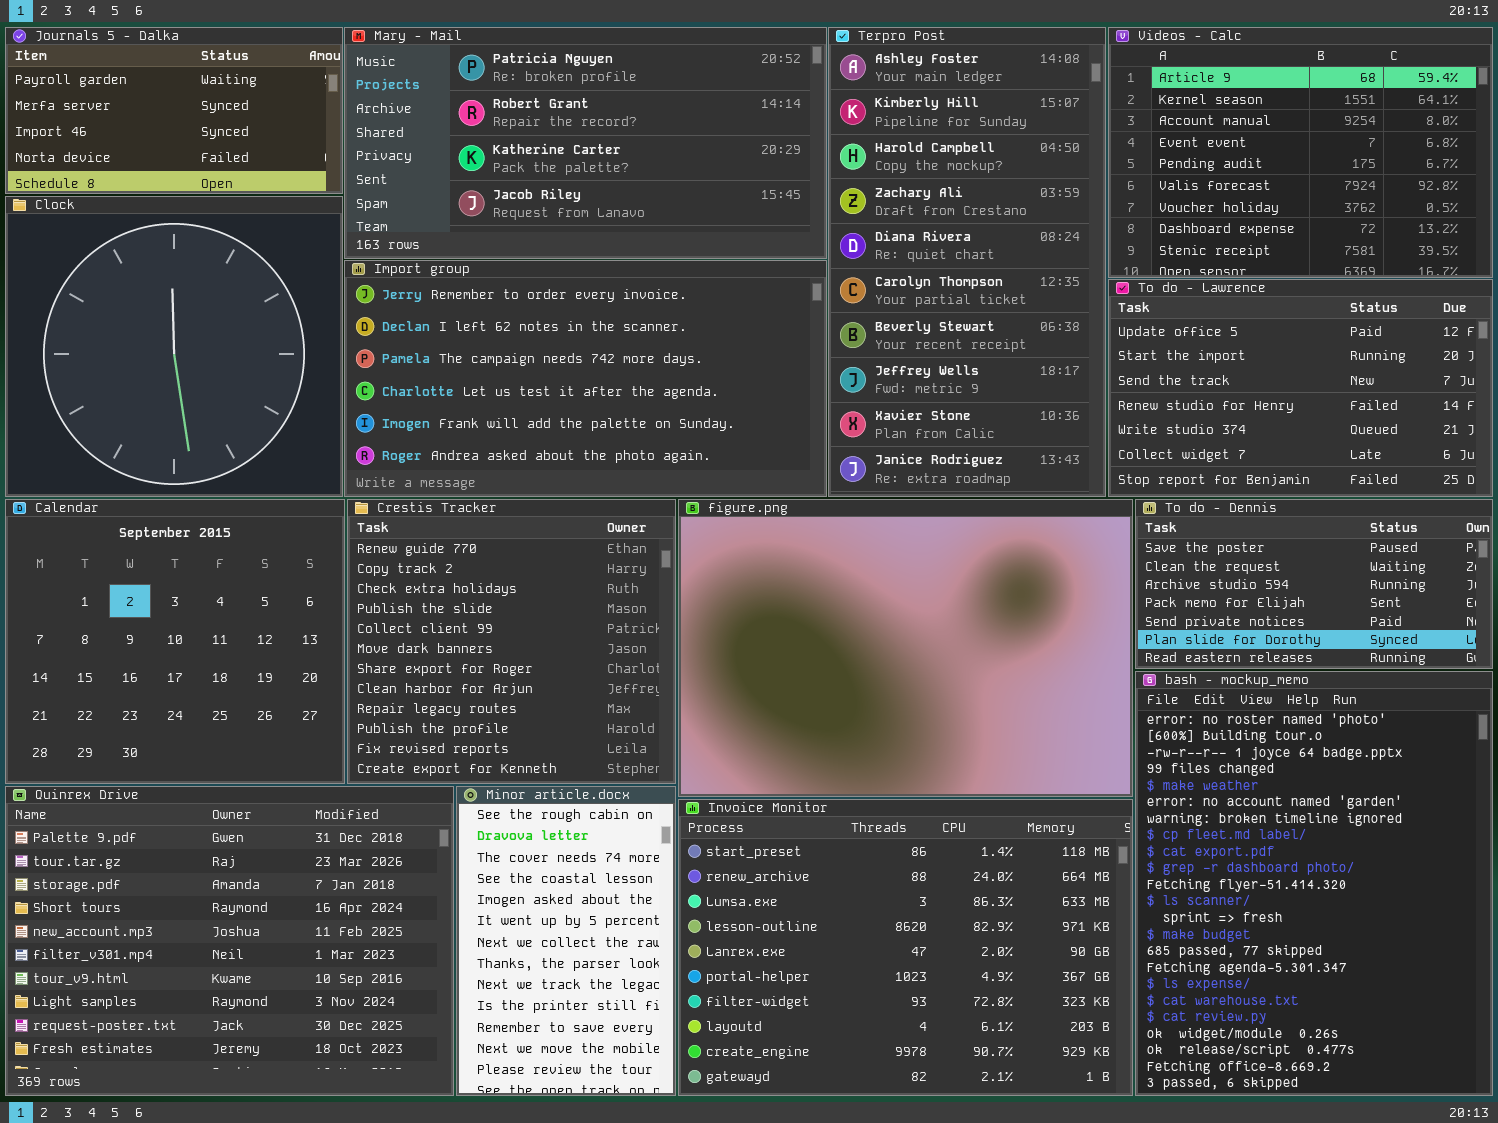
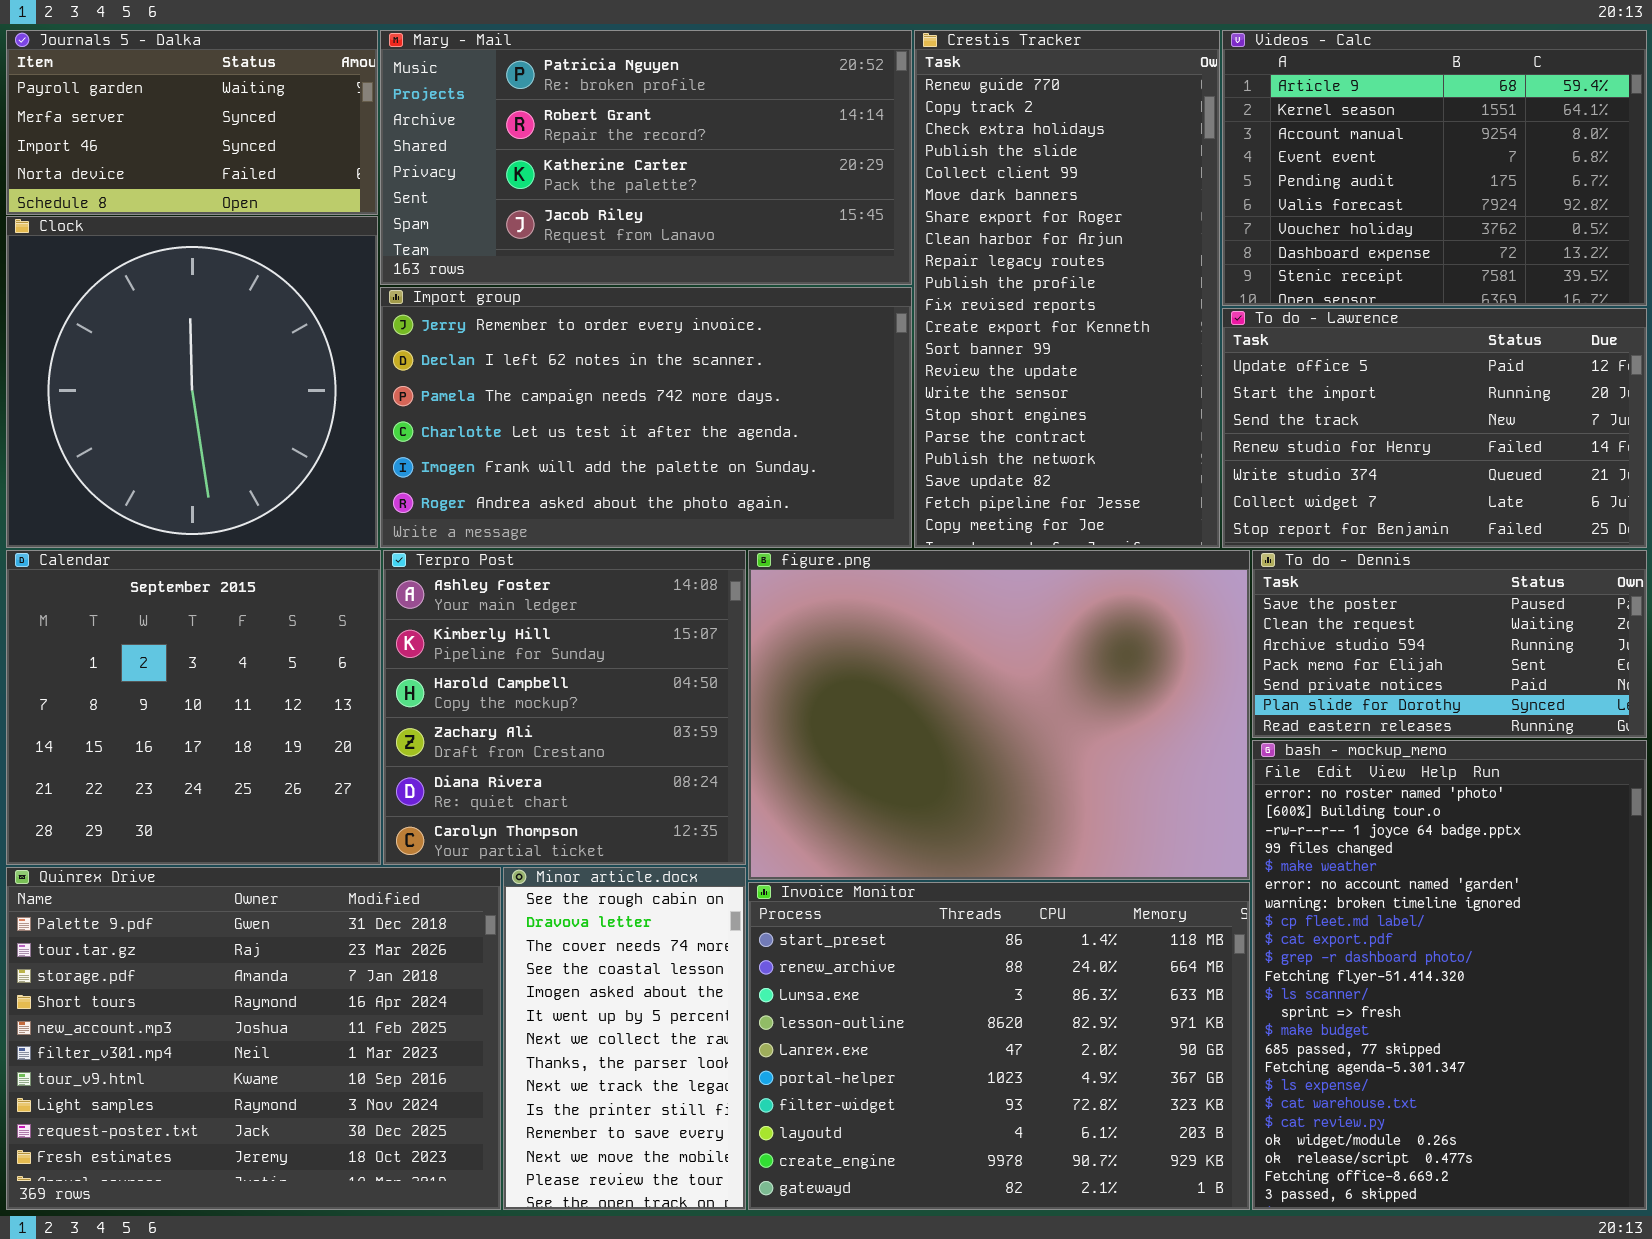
Terpro Post: [828,27,1106,497] -> [383,550,746,865], moved, resized
Crestis Tracker: [347,499,676,784] -> [914,30,1220,548], moved, resized

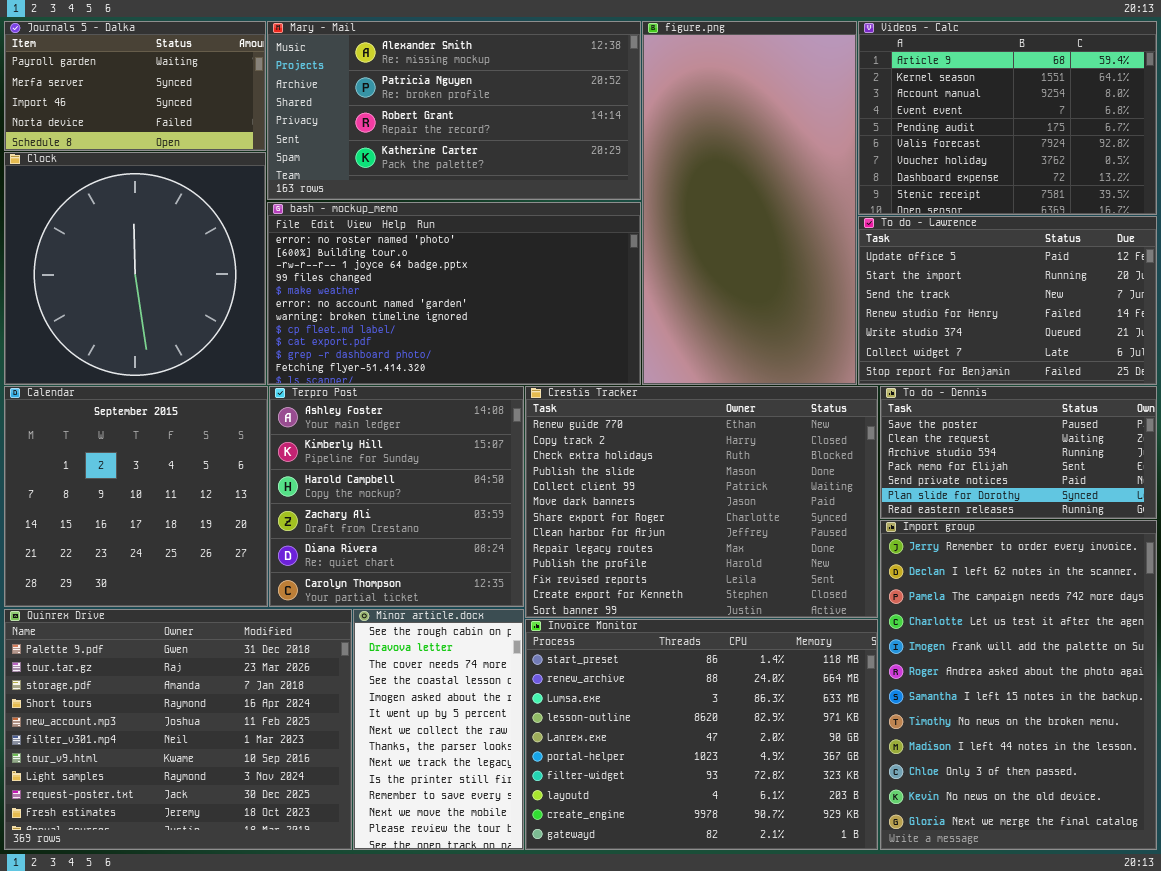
Mary - Mail: [380,30,912,285] -> [267,21,641,200], scrolled up 1 row
Crestis Tracker: [914,30,1220,548] -> [525,386,878,618], moved, resized
Import group: [380,287,912,548] -> [880,520,1157,850], moved, resized
figure.png: [748,550,1250,880] -> [642,21,857,385], moved, resized
bash - mockup_memo: [1252,740,1647,1210] -> [267,202,641,385], moved, resized

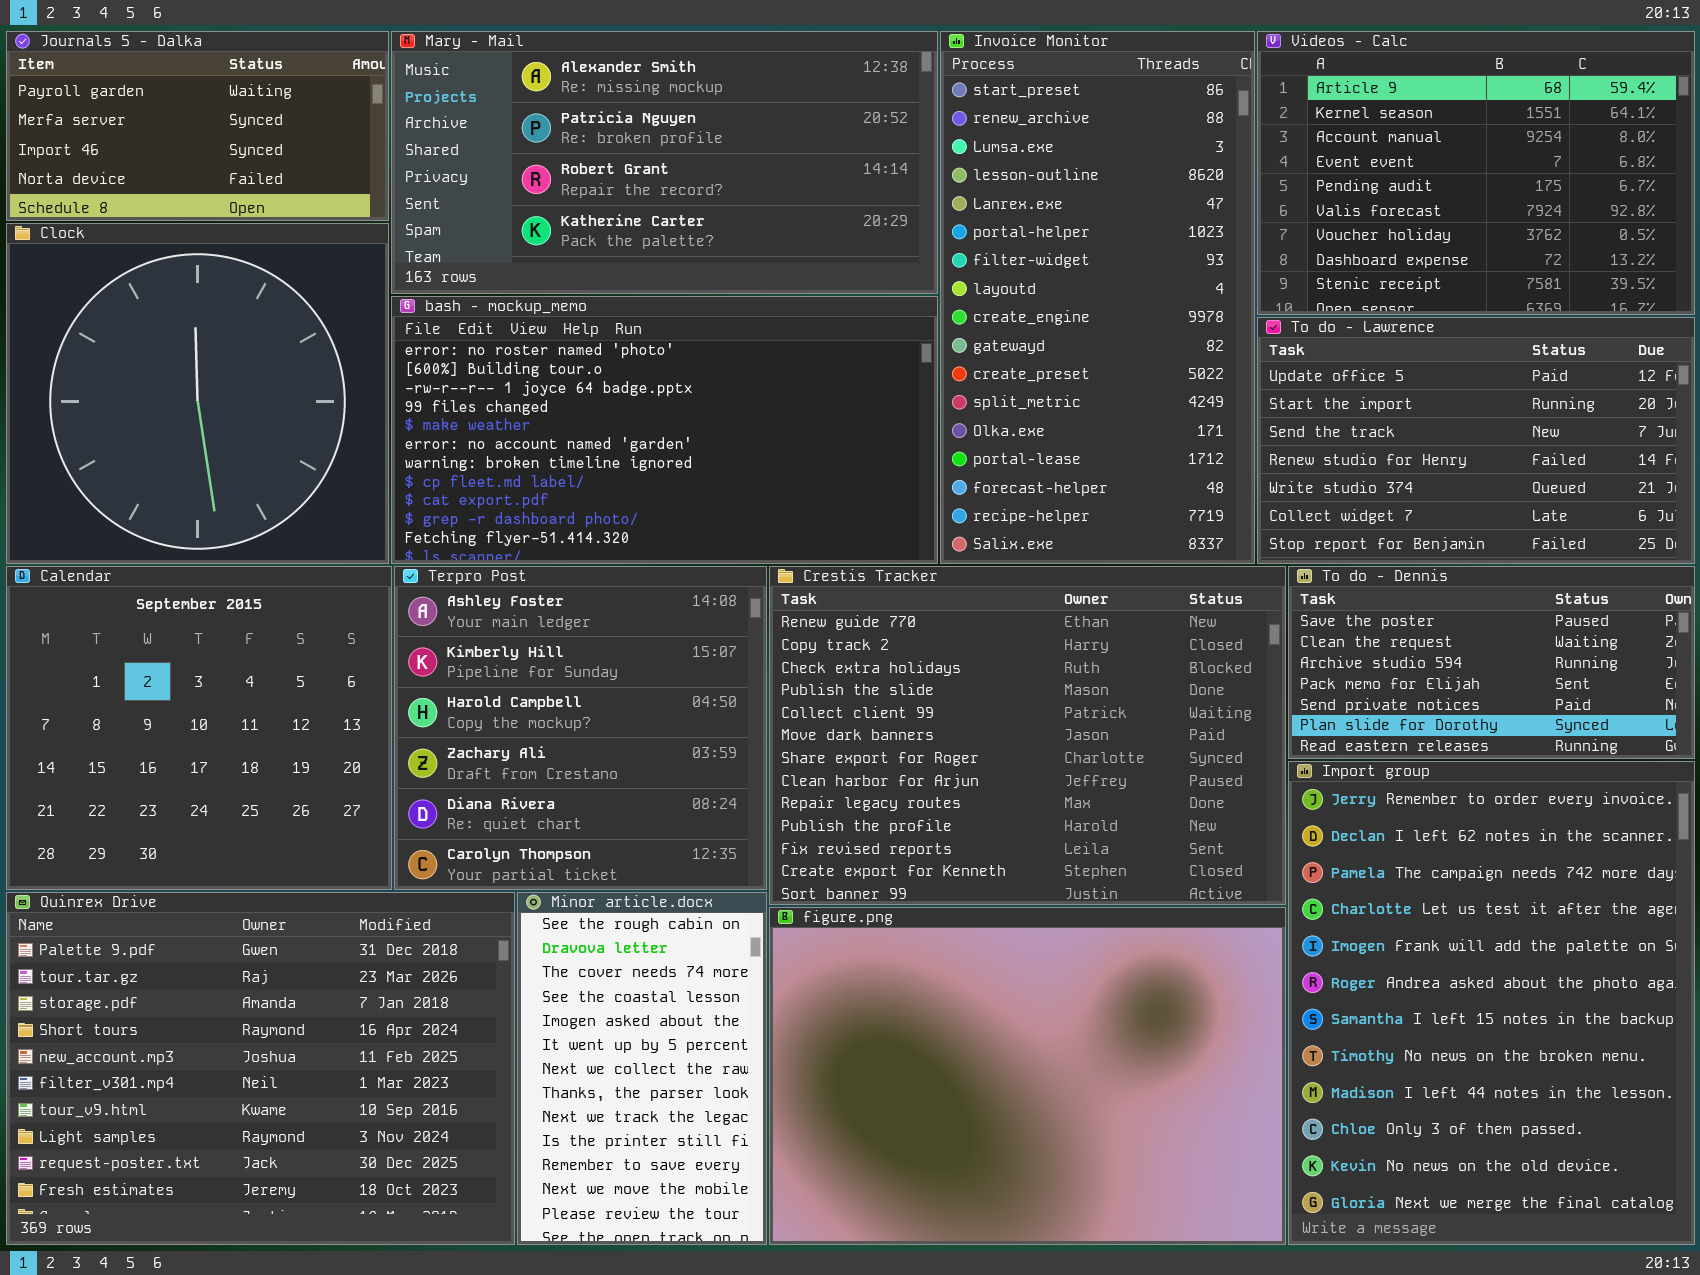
figure.png: [642,21,857,385] -> [769,907,1286,1245], moved, resized
Invoice Monitor: [525,619,878,850] -> [940,31,1255,564], moved, resized

